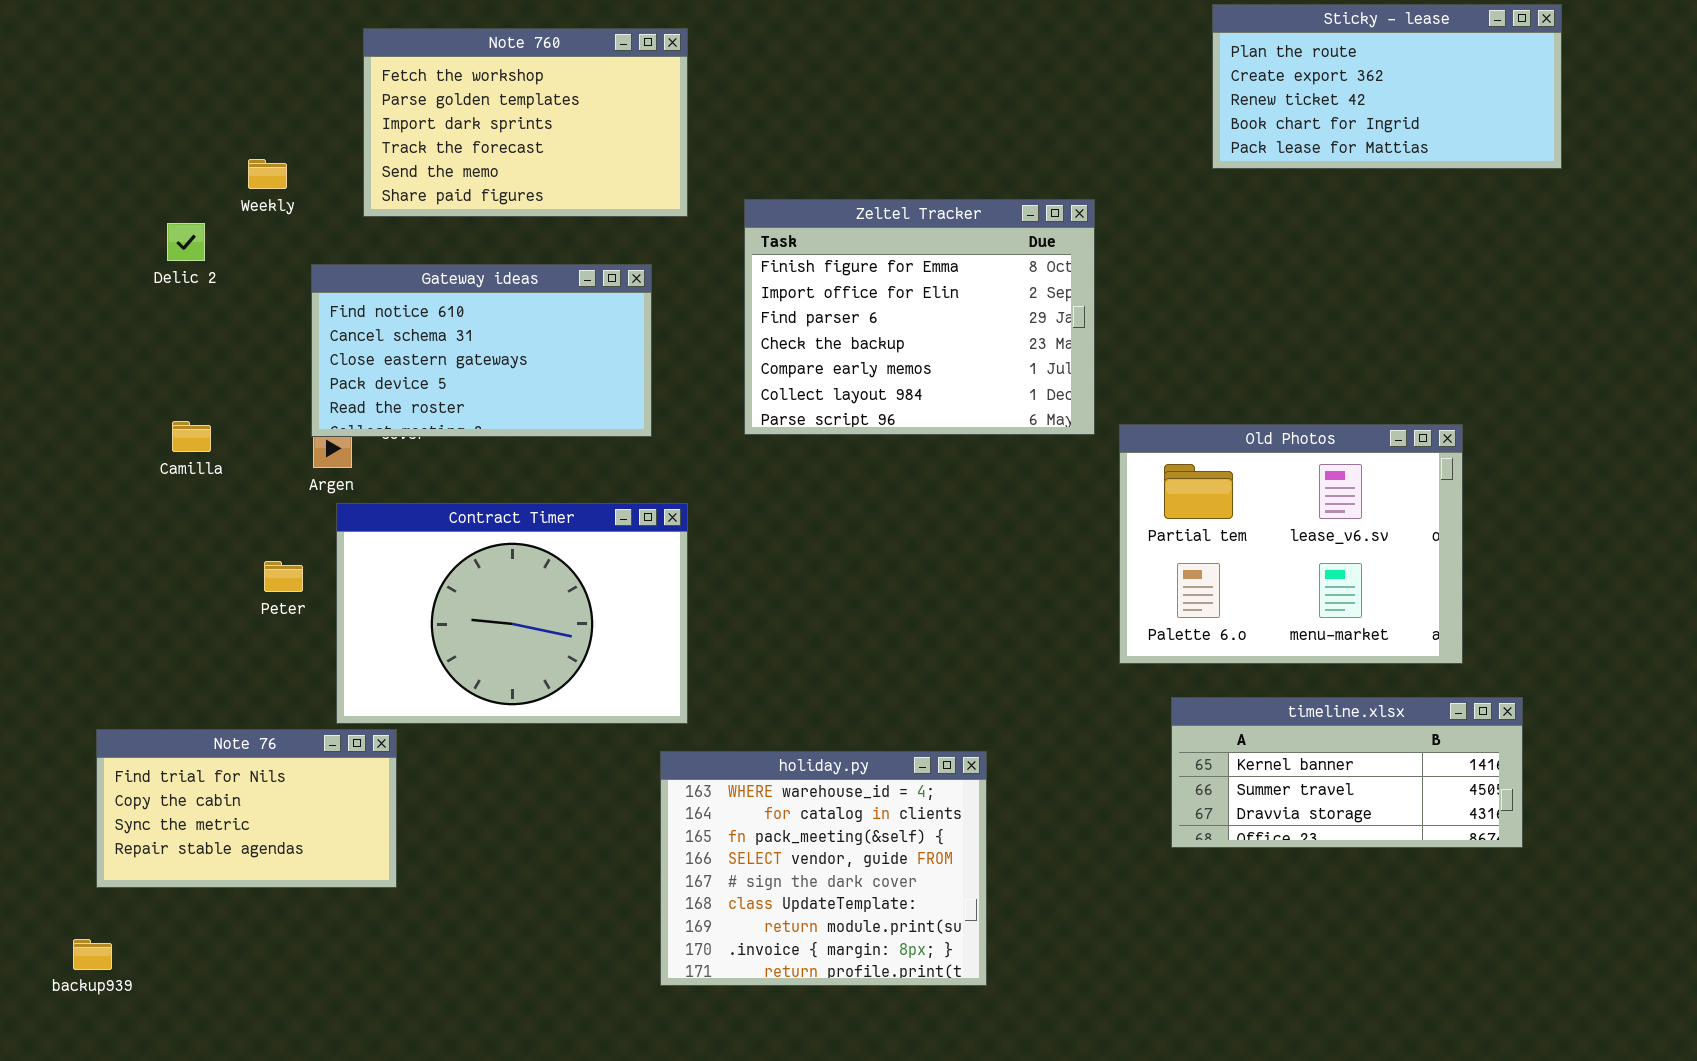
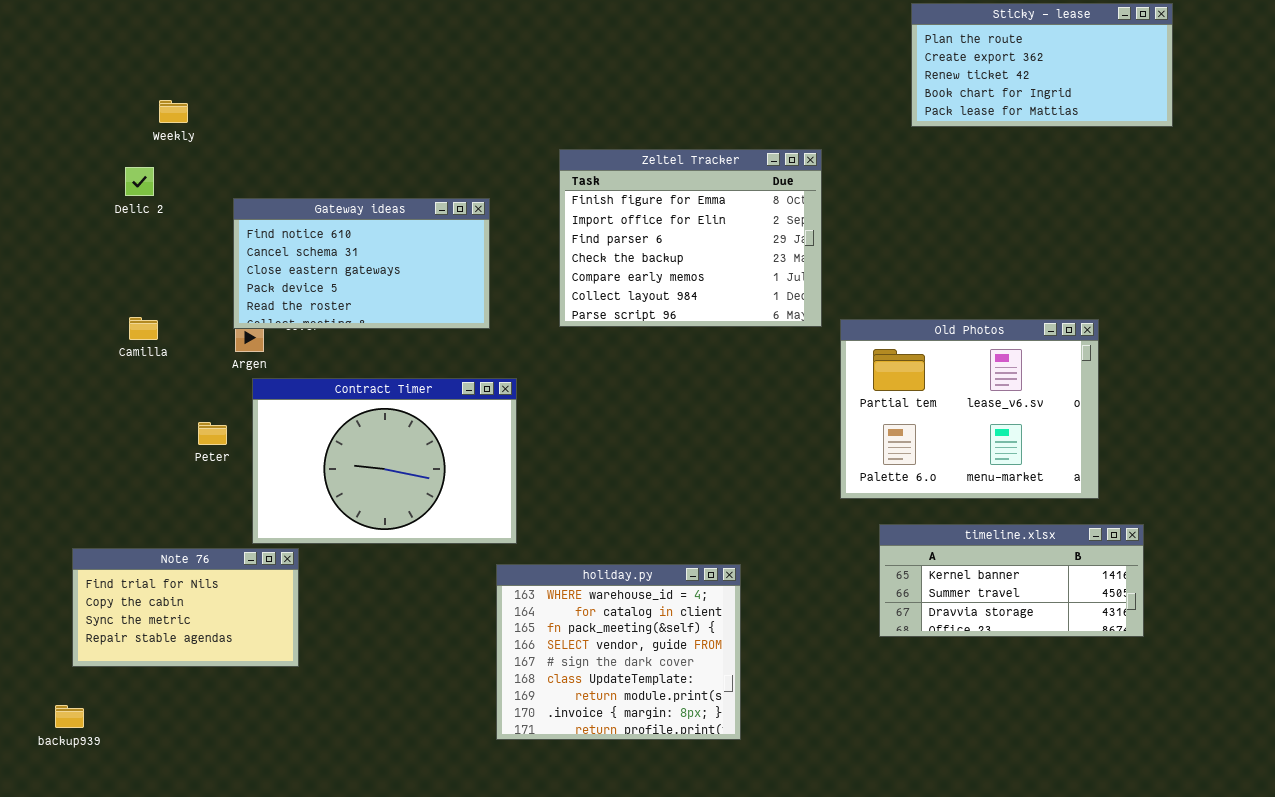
Note 760: [363,28,688,217] -> none, closed
Weekly: [248,159,287,189] -> [159,100,188,123], moved

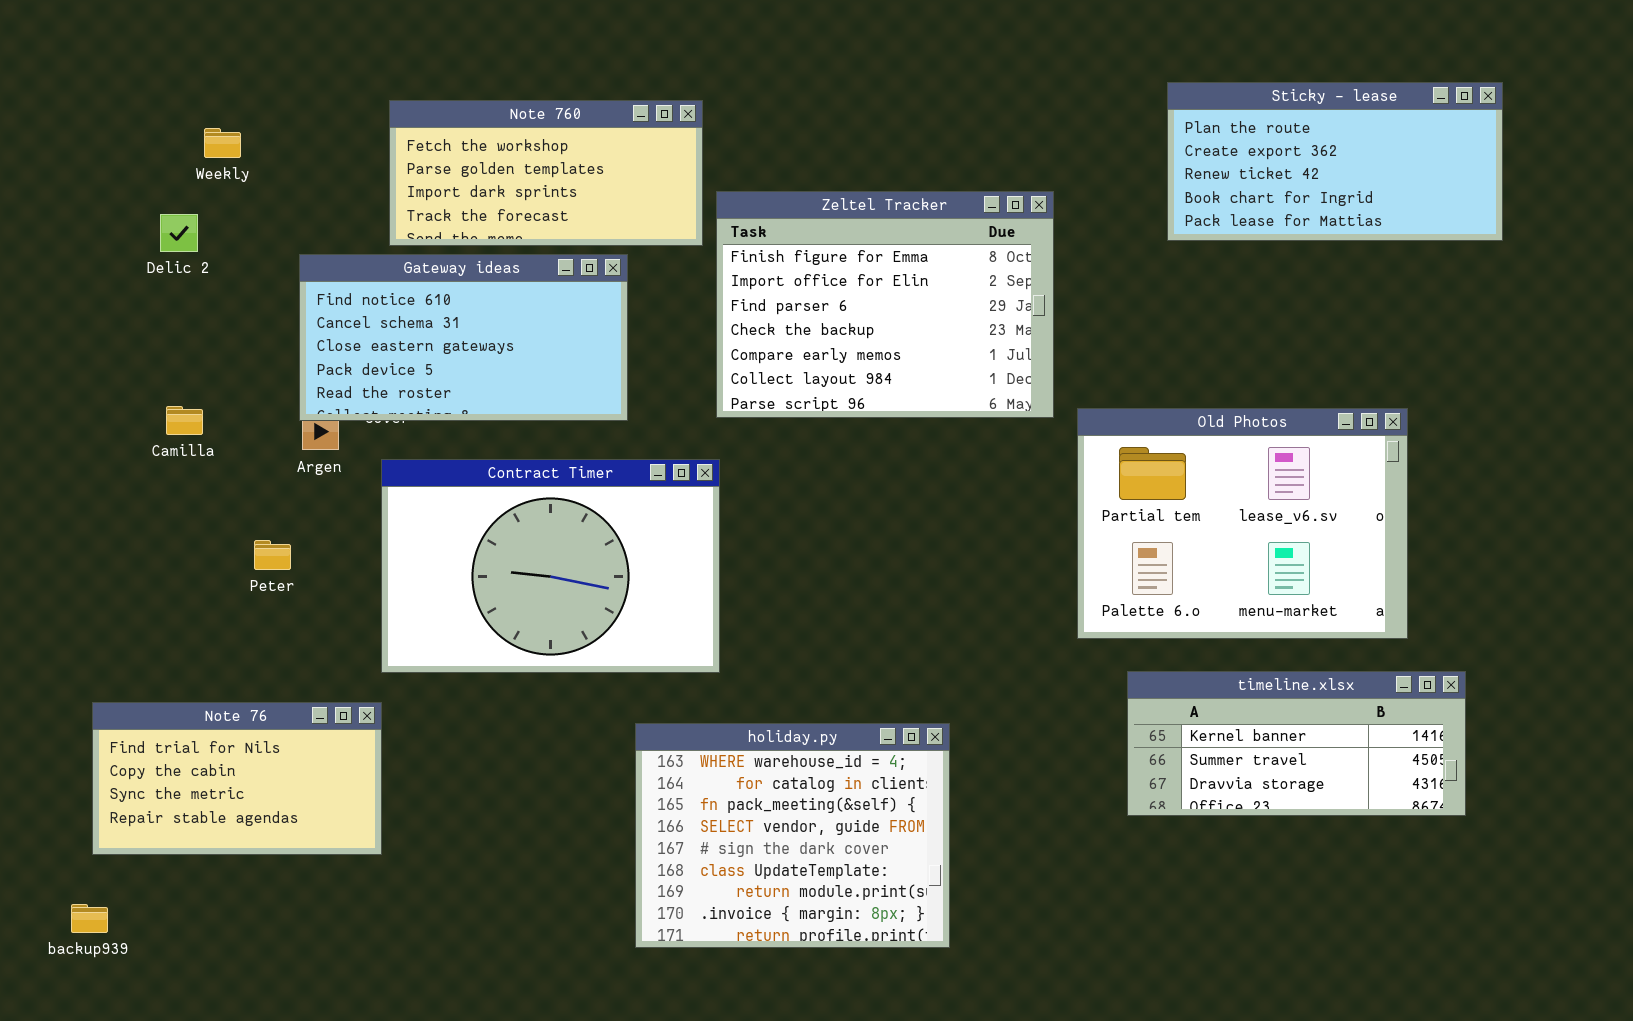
Sticky - lease: [911,3,1173,127] -> [1167,82,1503,241], moved
Note 760: none -> [389,100,703,246], opened
Contract Timer: [252,378,517,544] -> [381,459,720,673], moved

